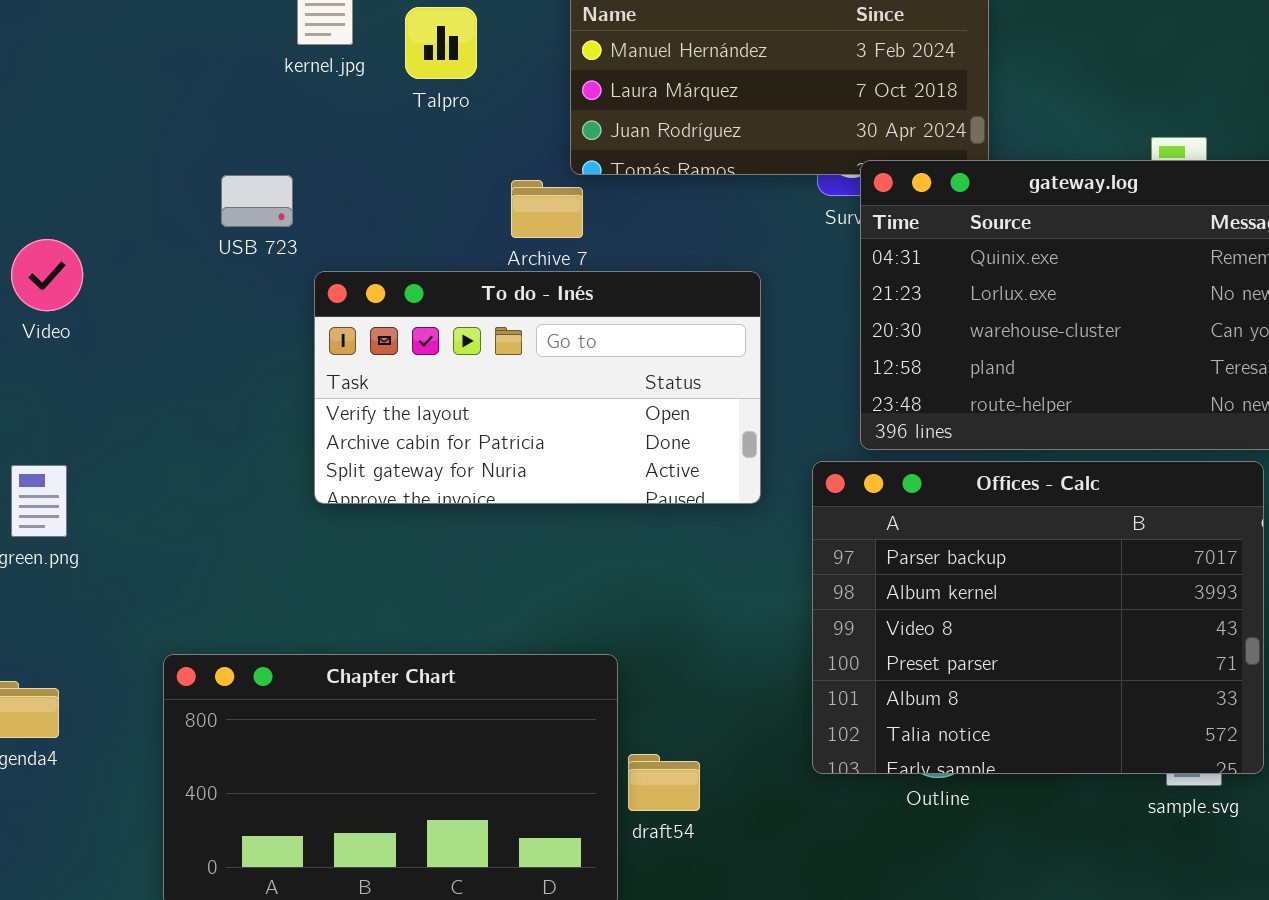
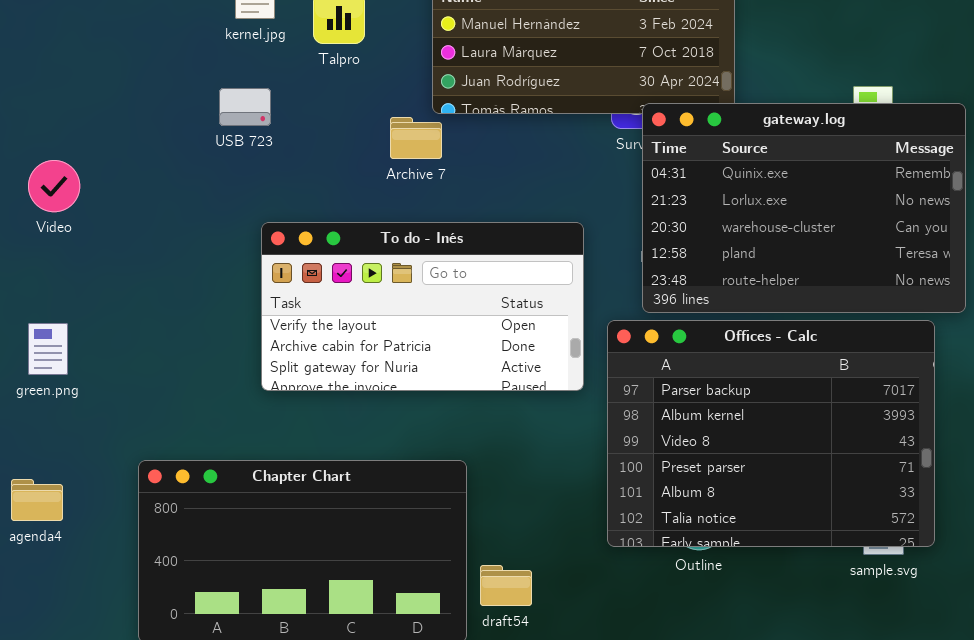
USB 723: [221,175,293,227] -> [219,88,271,126], moved
To do - Inés: [314,271,761,504] -> [261,222,584,391], moved
draft54: [628,754,700,811] -> [480,565,532,606], moved

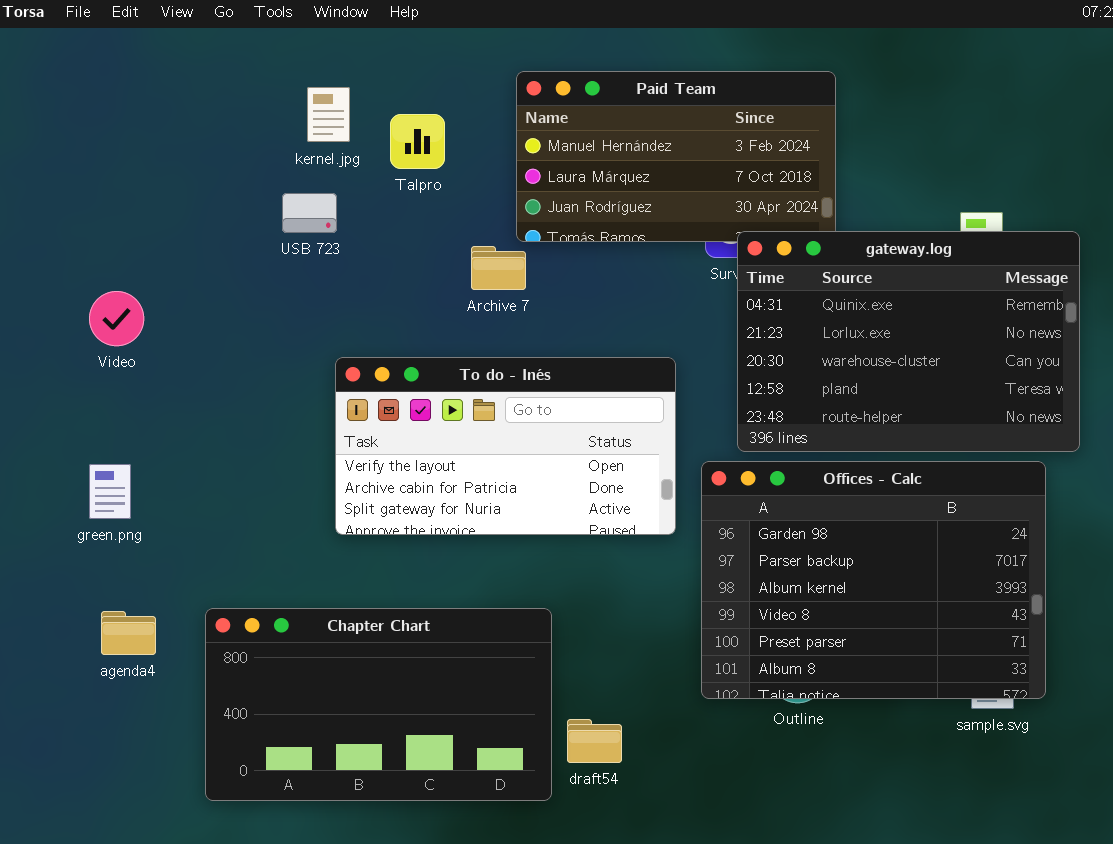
USB 723: [219,88,271,126] -> [282,193,337,233], moved
Offices - Calc: [607,320,935,547] -> [701,461,1046,699], scrolled up 1 row
agenda4: [11,479,63,521] -> [101,611,156,655], moved

